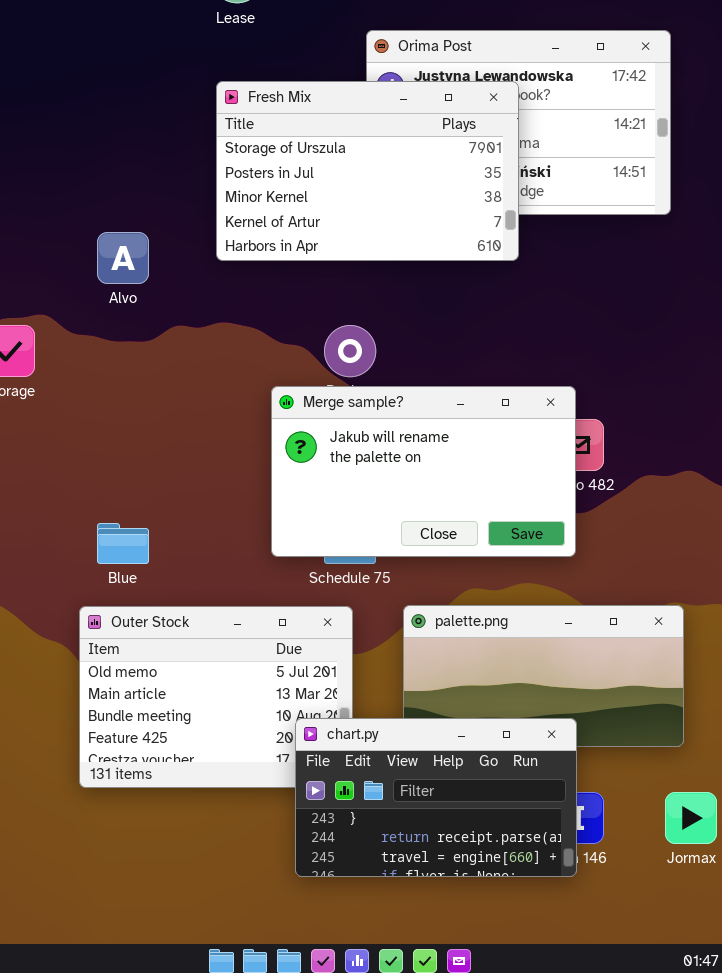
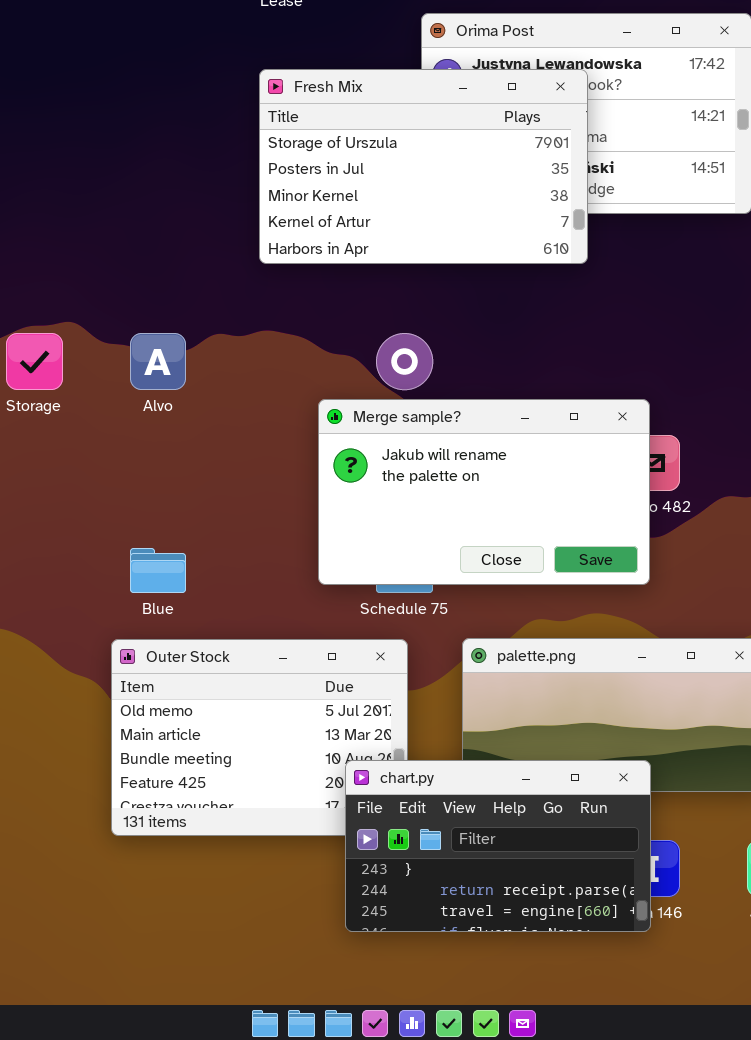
Alvo: [97,232,149,284] -> [130,333,186,390], moved

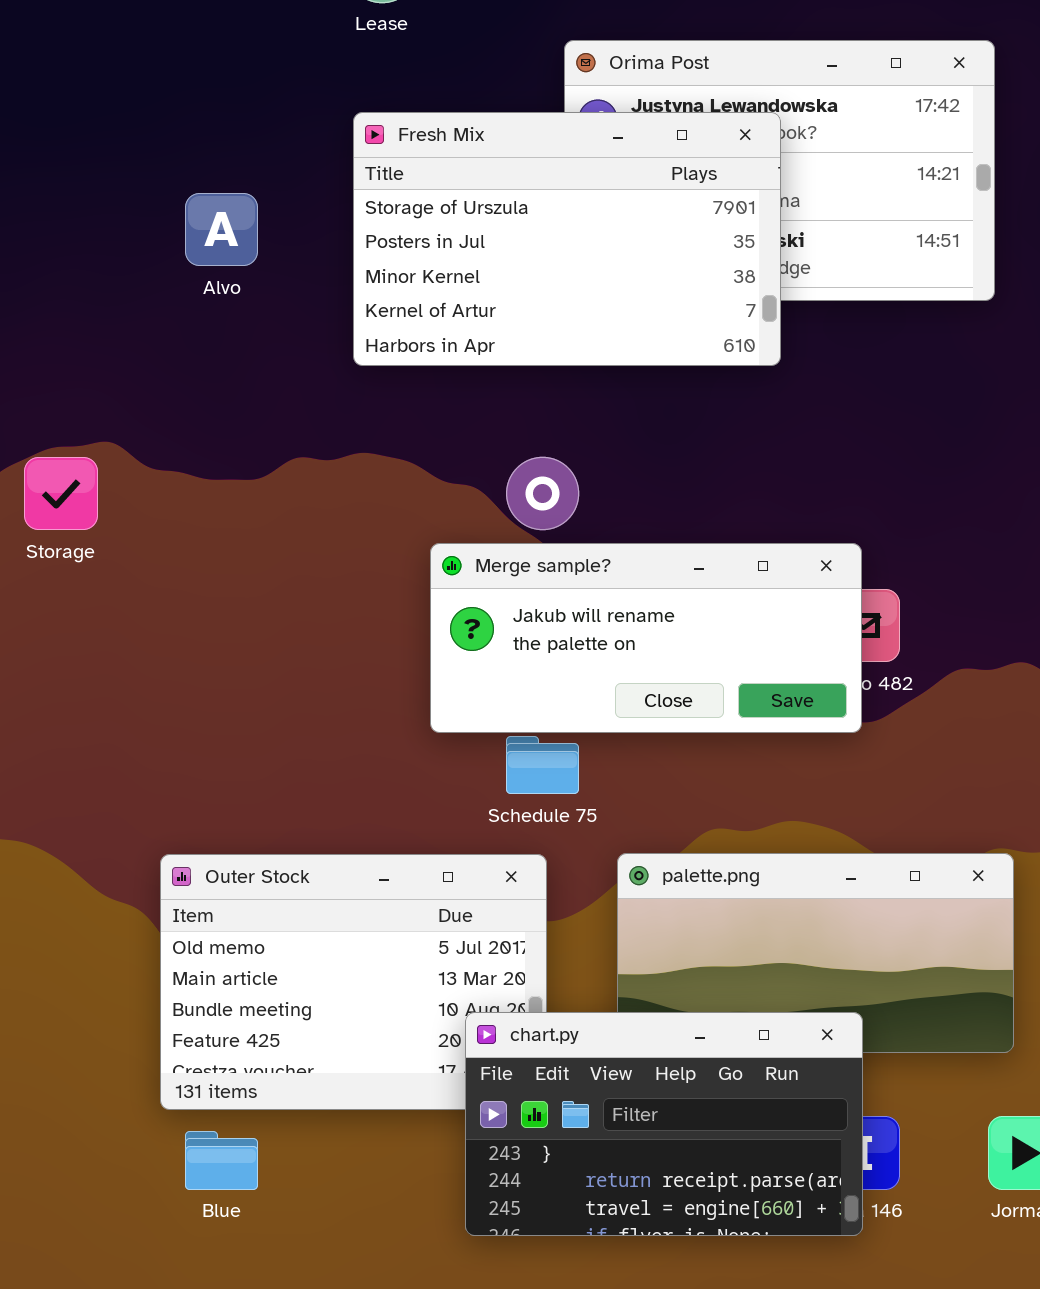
Alvo: [130,333,186,390] -> [185,193,258,266], moved
Merge sample?: [318,399,650,585] -> [430,543,862,733], resized
Blue: [130,548,186,593] -> [185,1131,258,1190], moved

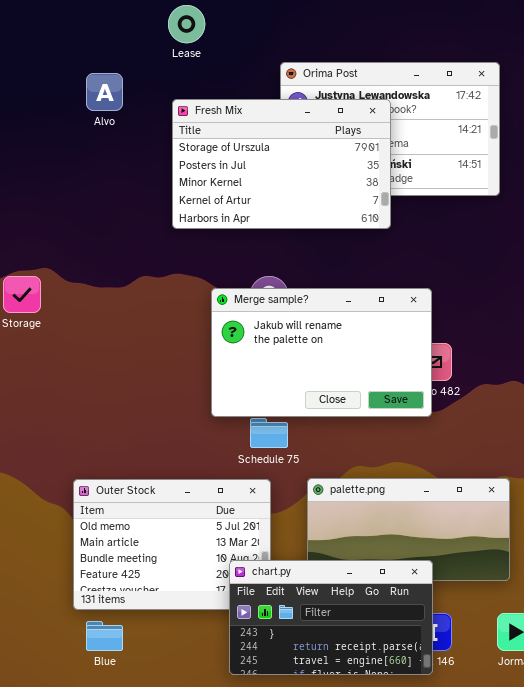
Alvo: [185,193,258,266] -> [86,73,123,111], moved
Merge sample?: [430,543,862,733] -> [211,288,432,417], resized

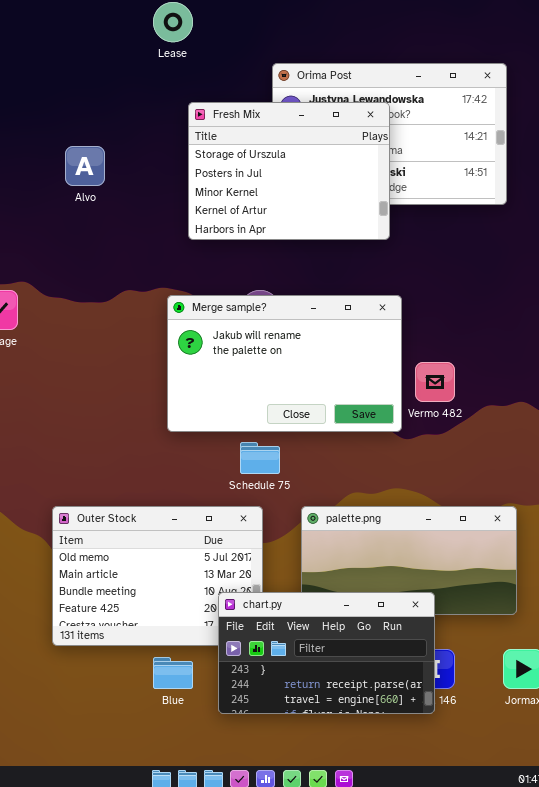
Alvo: [86,73,123,111] -> [65,146,105,186], moved
Fresh Mix: [172,99,391,229] -> [188,102,390,240], resized
Merge sample?: [211,288,432,417] -> [167,295,402,432], moved
Blue: [86,621,123,651] -> [153,657,193,689], moved

